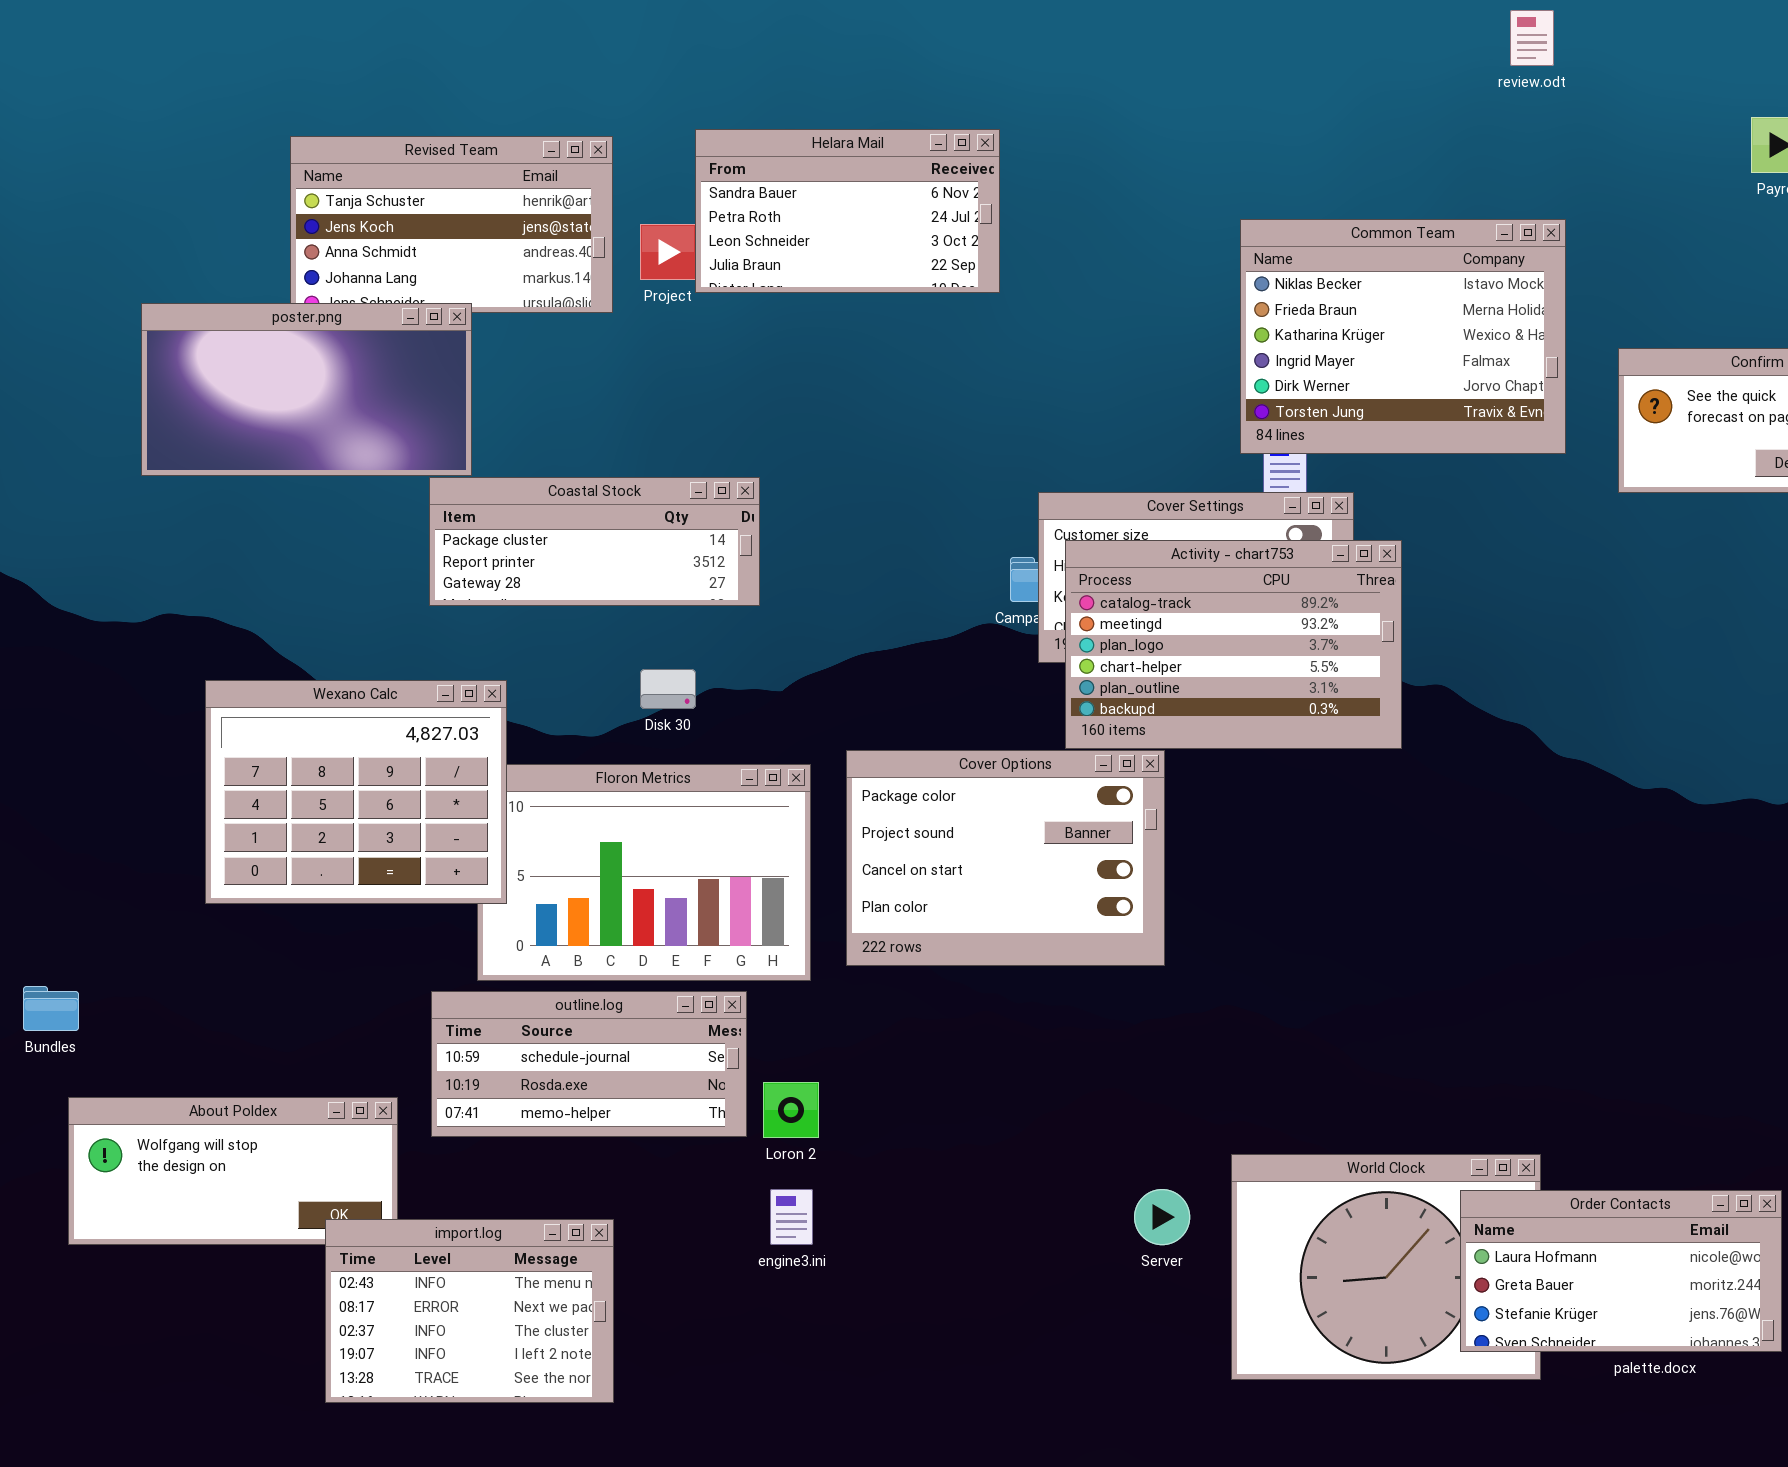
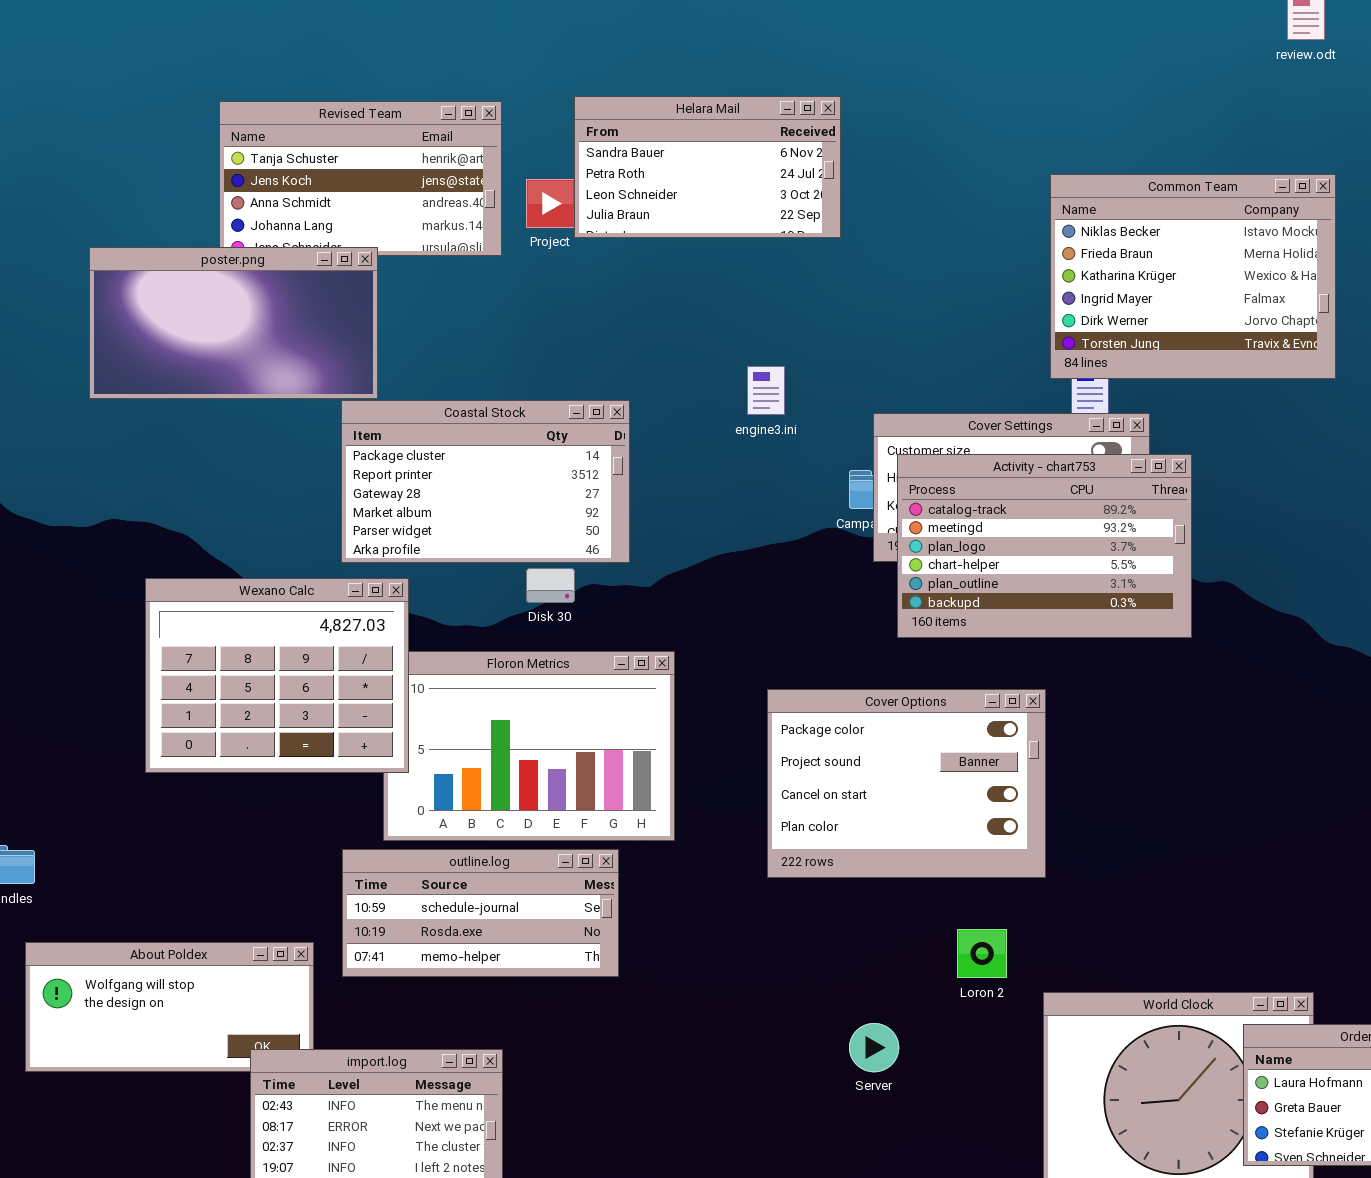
Coastal Stock: [429,477,760,606] -> [341,400,630,563], resized
Cover Options: [846,750,1165,966] -> [767,689,1046,878], moved
Loron 2: [763,1082,819,1138] -> [957,929,1007,978], moved
engine3.ini: [770,1189,813,1245] -> [747,366,785,415], moved
Server: [1134,1189,1190,1245] -> [849,1023,899,1072], moved

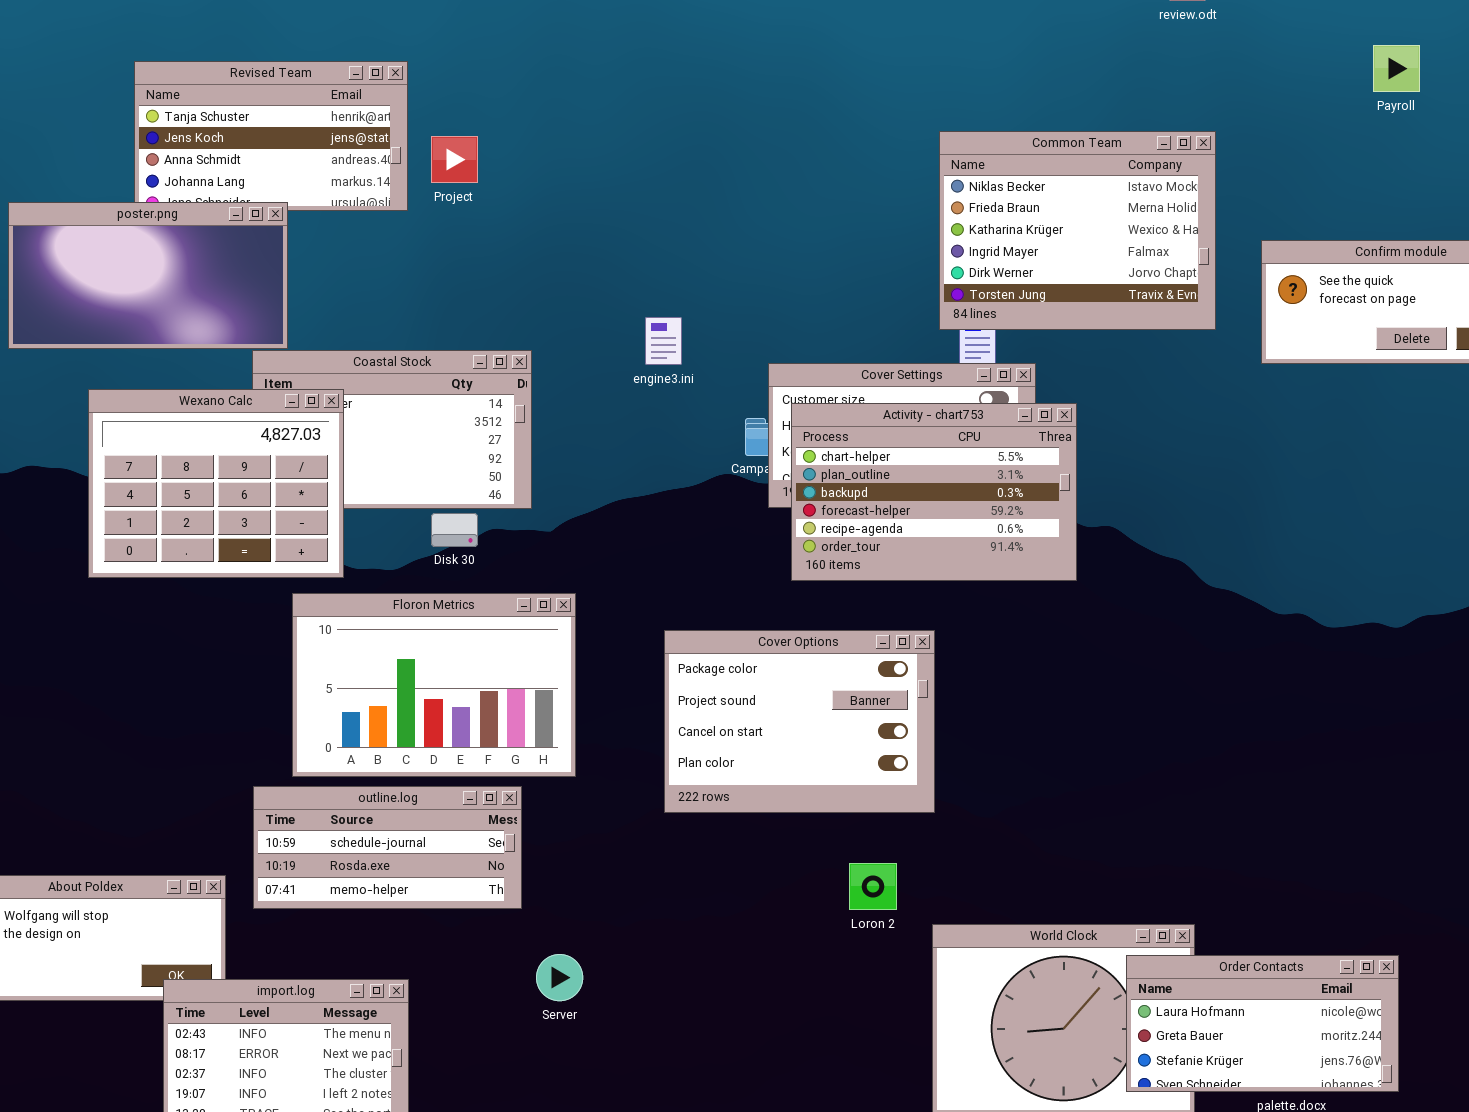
Helara Mail: [574,96,841,238] -> none, closed
Activity - chart753: [897,454,1192,638] -> [791,403,1077,581], scrolled down 3 rows
Wexano Calc: [145,578,409,773] -> [88,389,344,578], moved
Server: [849,1023,899,1072] -> [536,954,583,1001], moved

